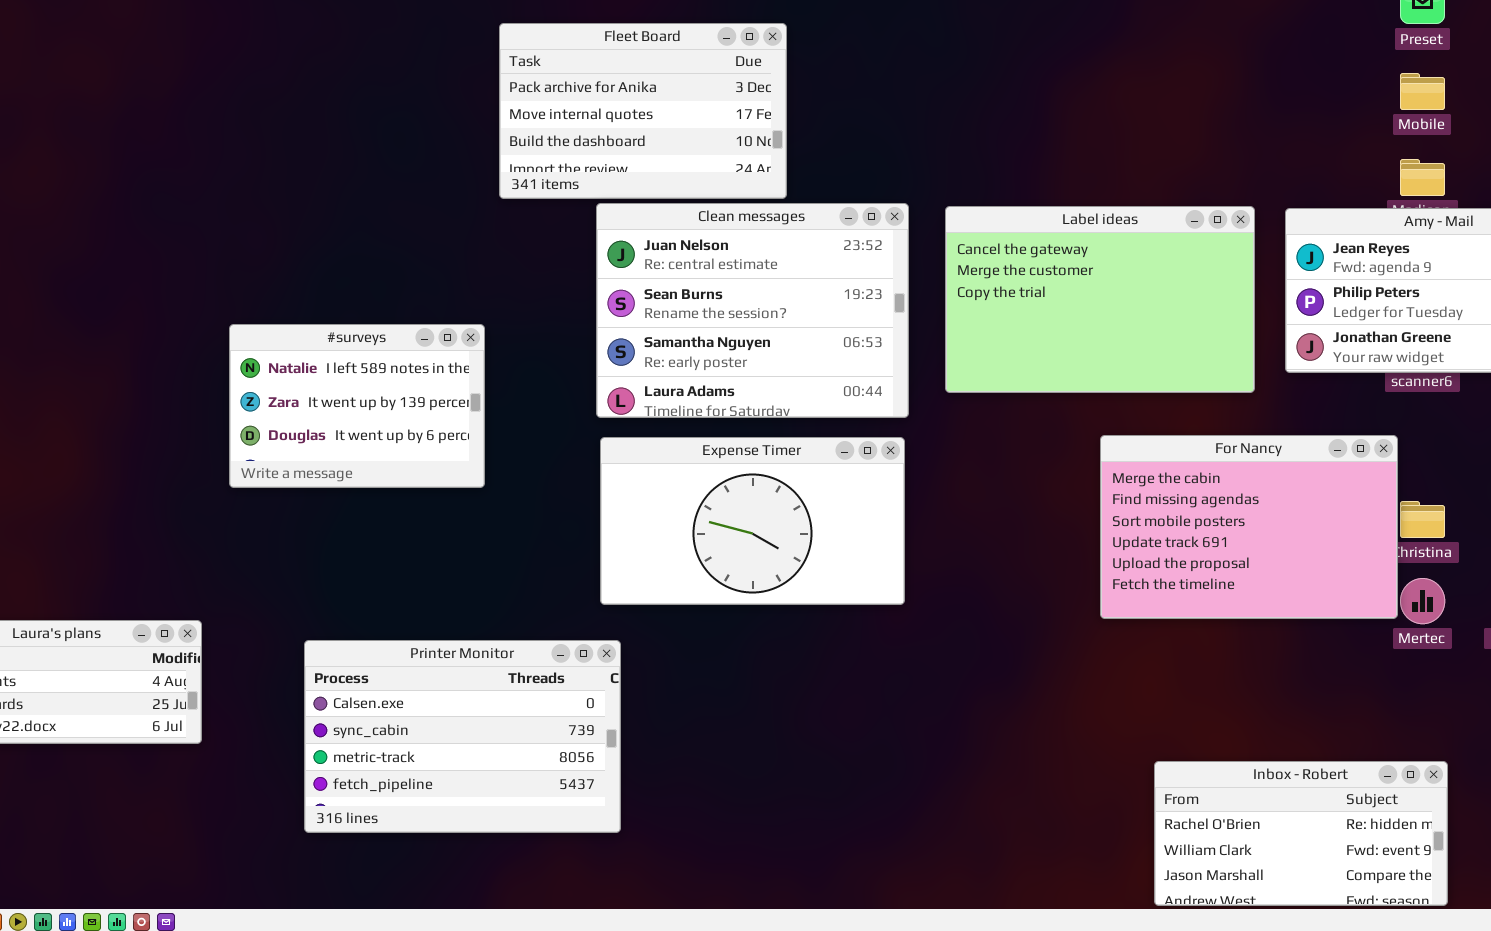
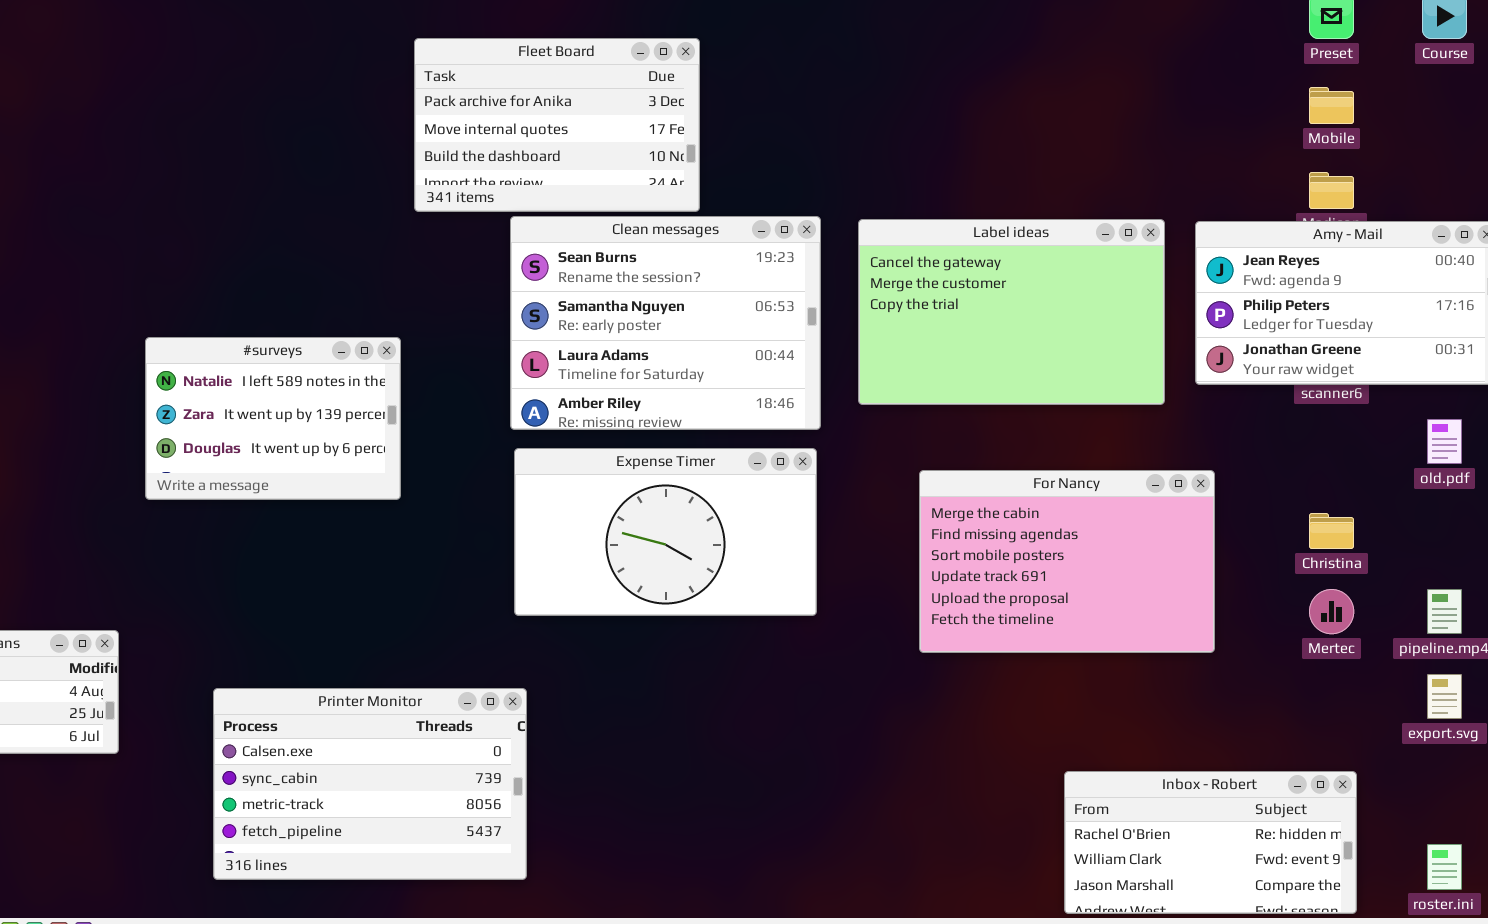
Clean messages: [596,203,909,418] -> [510,216,821,430], scrolled down 1 row
For Nancy: [1100,435,1398,619] -> [919,470,1215,653], moved
Printer Monitor: [304,640,621,833] -> [213,688,527,880], moved

